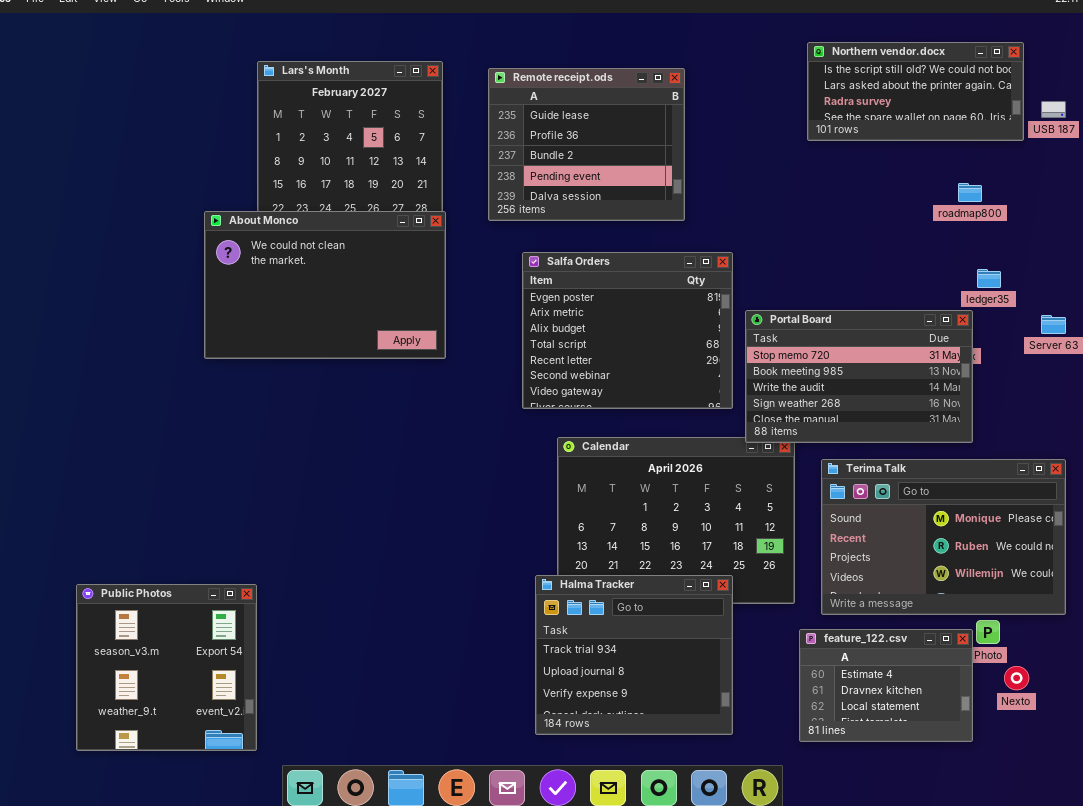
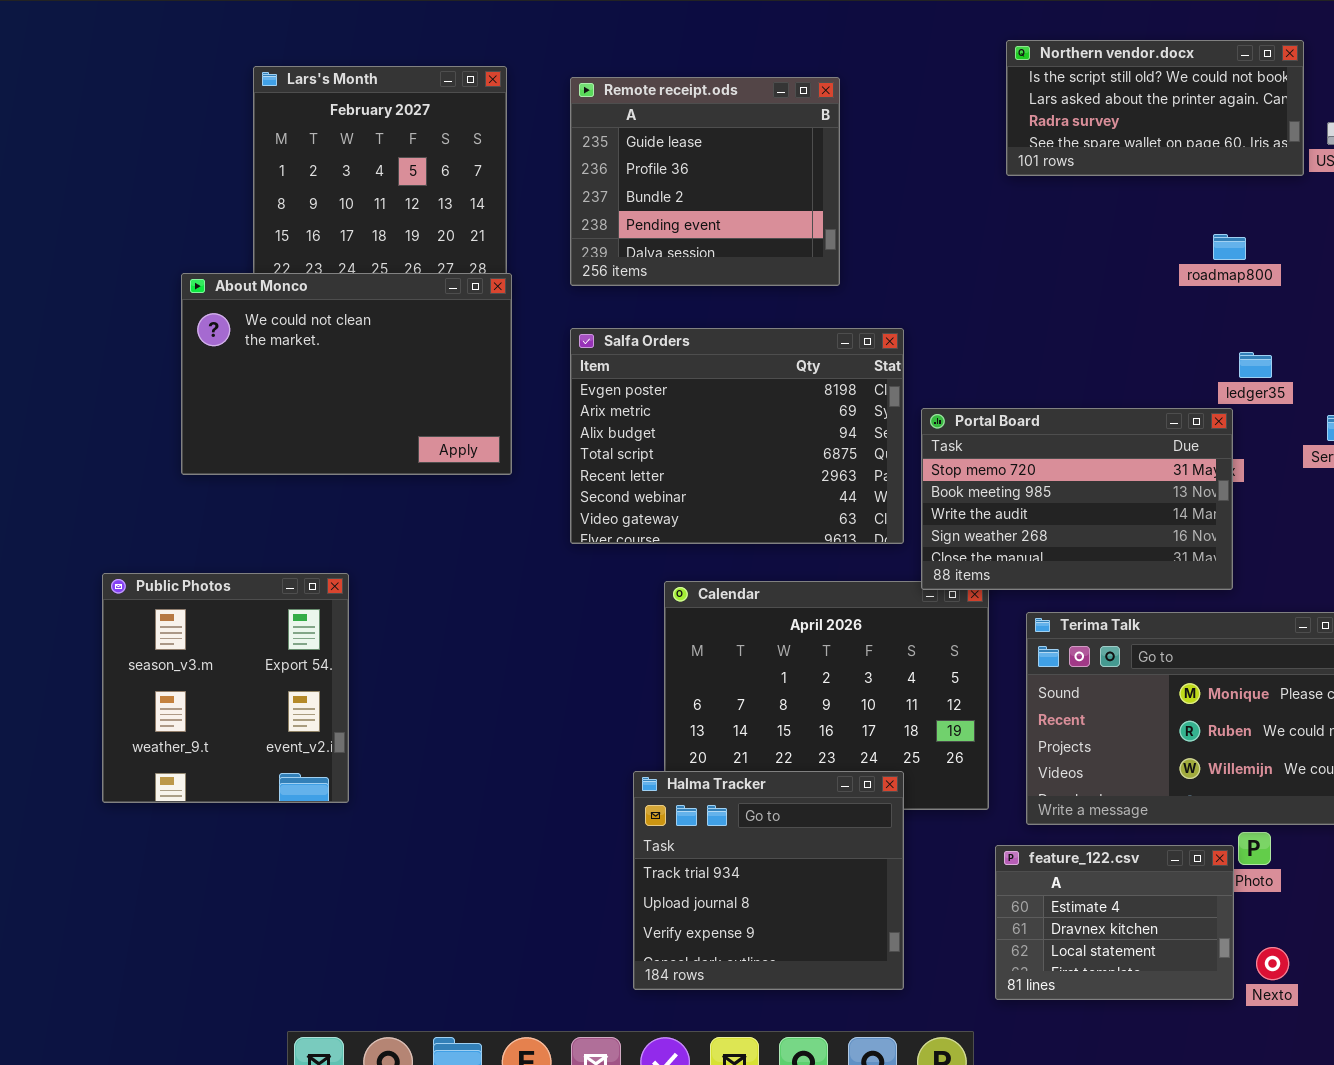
Salfa Orders: [522,252,733,409] -> [570,328,904,544], resized
Public Photos: [76,584,257,751] -> [102,573,349,803], moved
Nexto: [1004,666,1029,690] -> [1256,947,1289,980], moved

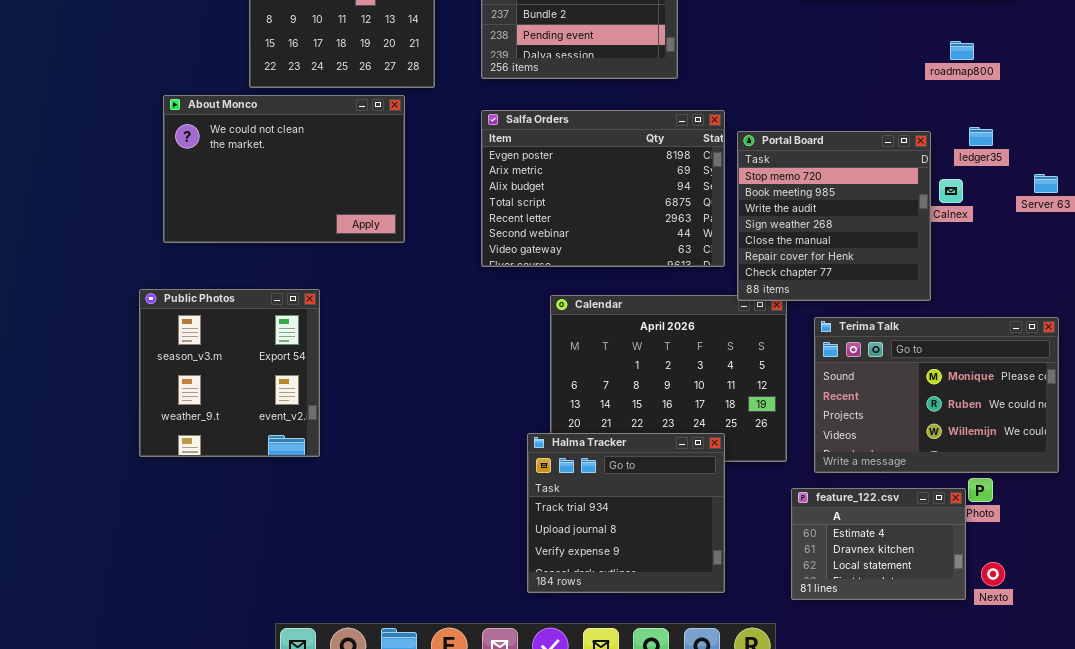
About Monco: [181,273,512,475] -> [163,95,405,243], moved
Portal Board: [921,408,1233,590] -> [737,131,931,301], resized

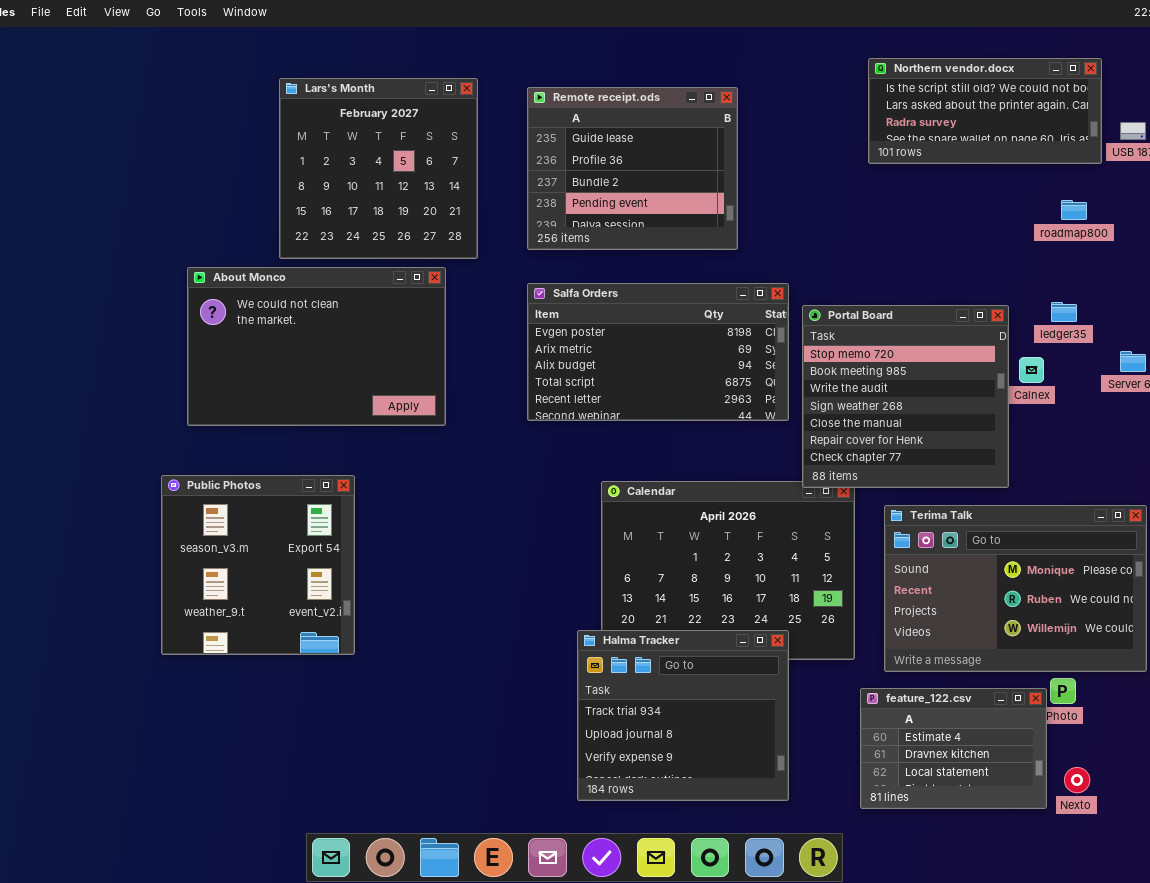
roadmap800: [950,41,974,60] -> [1061,200,1087,220], moved
Salfa Orders: [481,110,725,267] -> [527,283,789,421], resized

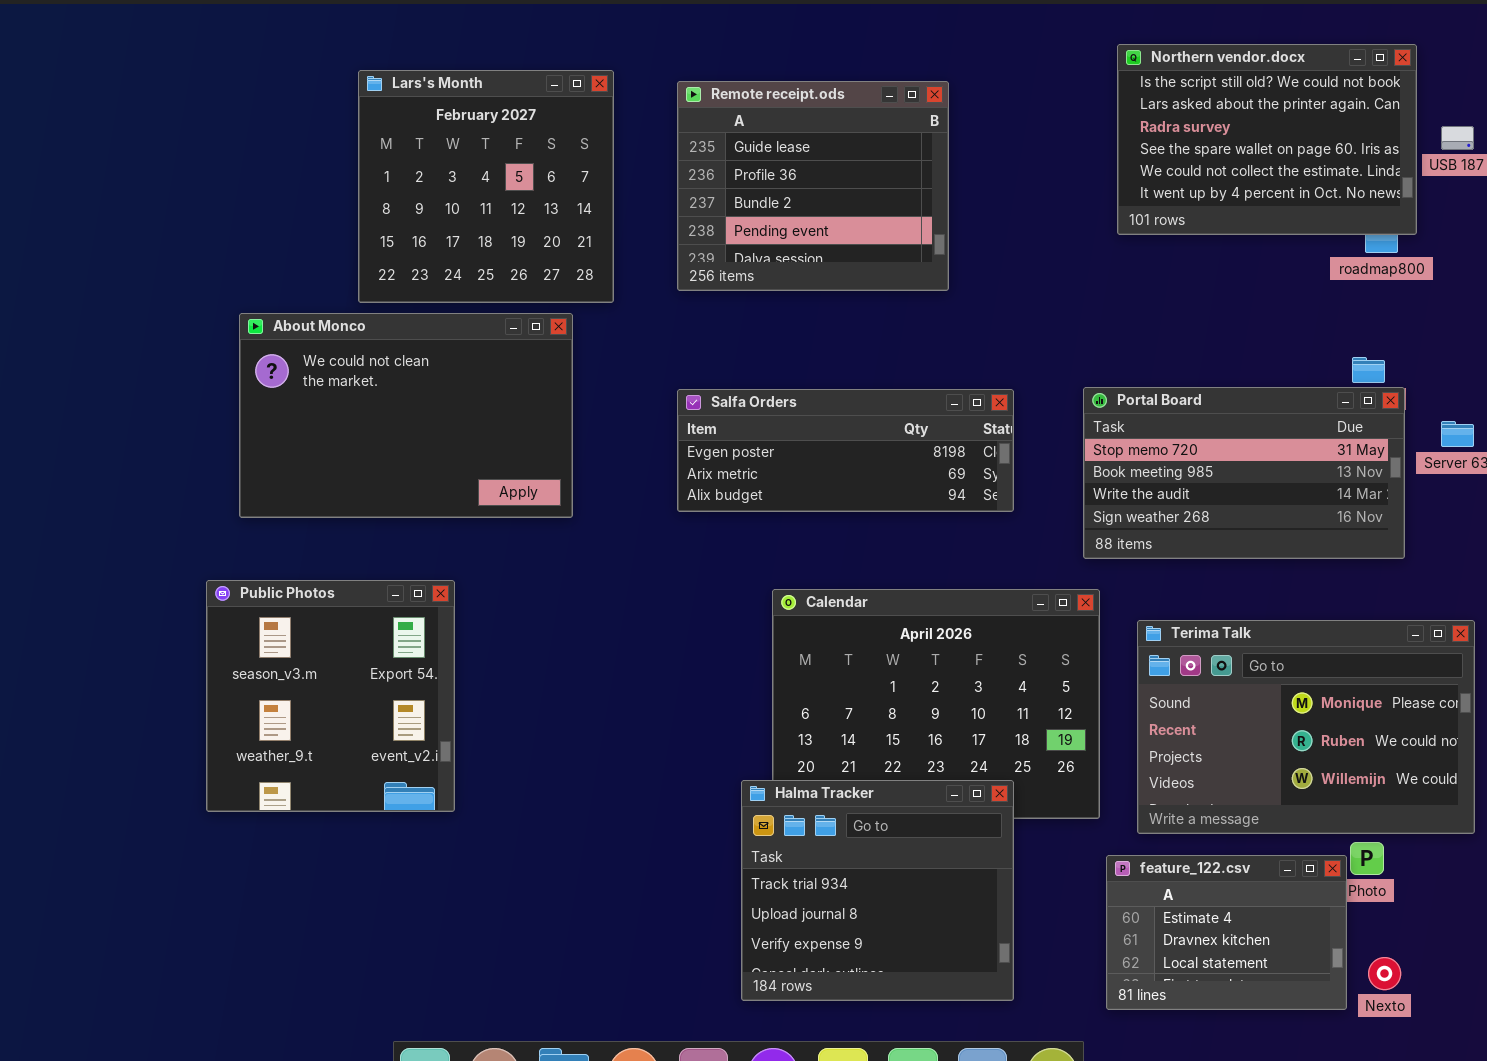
Northern vendor.docx: [868,58,1102,164] -> [1117,44,1417,235], resized
Salfa Orders: [527,283,789,421] -> [677,389,1014,512], resized
Portal Board: [802,305,1009,488] -> [1083,387,1405,559], moved, resized

